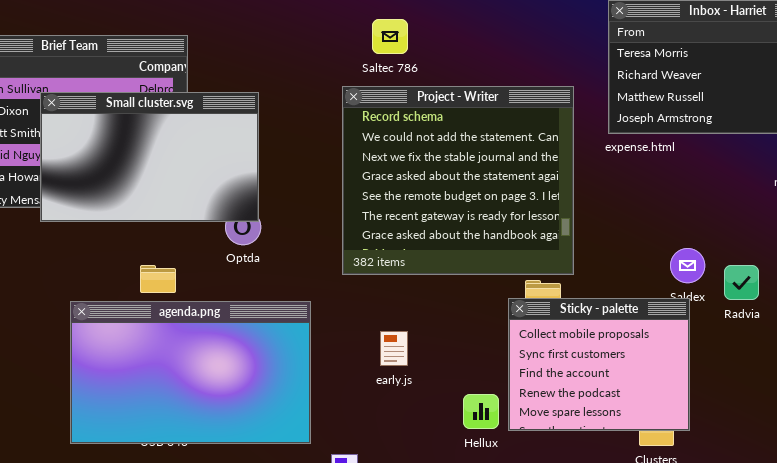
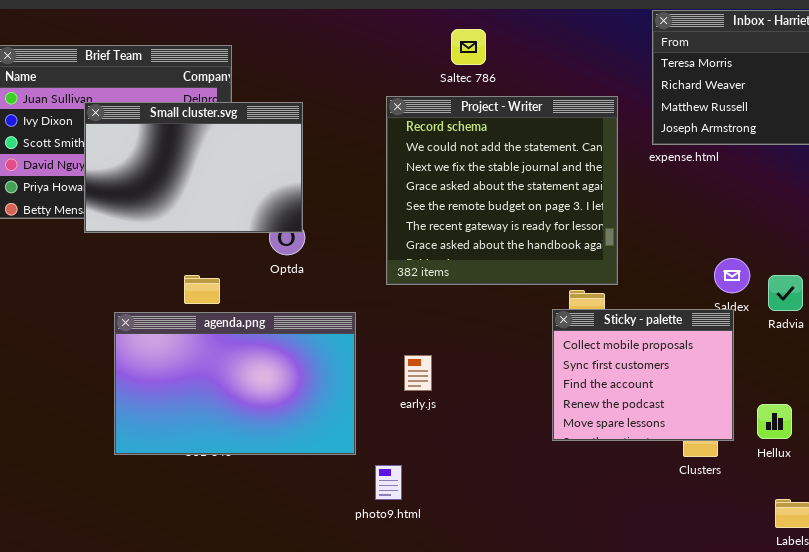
Saltec 786: [372,19,408,54] -> [451,29,486,65], moved
early.js: [380,331,408,366] -> [404,355,432,391], moved
Hellux: [463,394,499,429] -> [757,404,792,439], moved

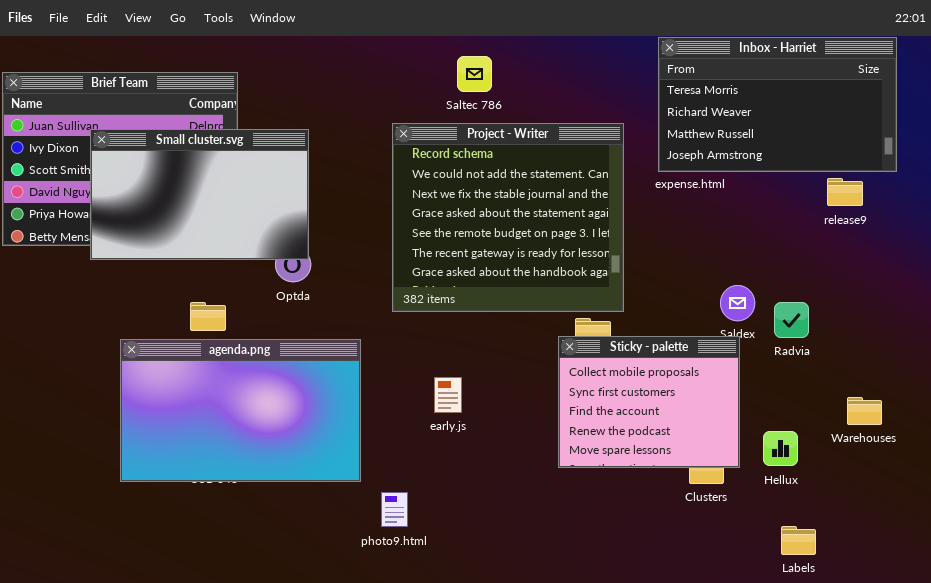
early.js: [404,355,432,391] -> [434,377,462,413], moved

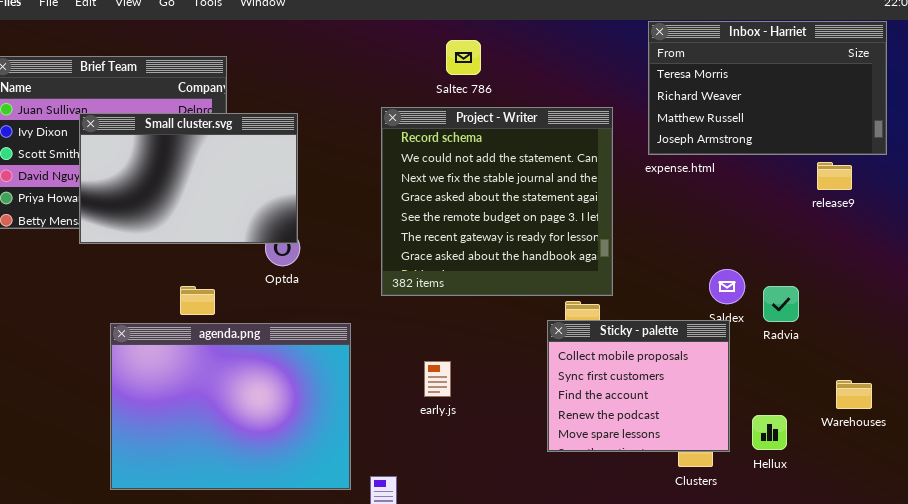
agenda.png: [120,339,361,482] -> [110,323,351,490], resized

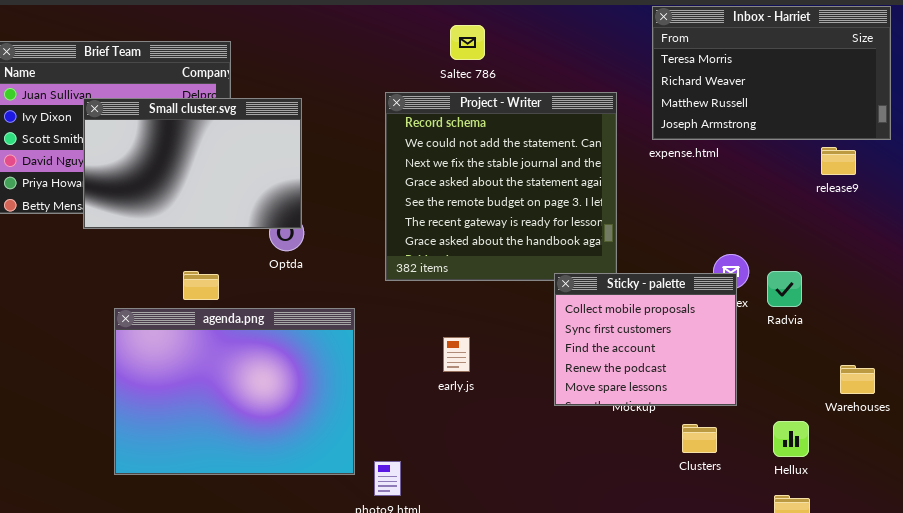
Sticky - palette: [547,320,730,452] -> [554,273,737,406], moved
early.js: [424,361,451,397] -> [443,337,470,372], moved
Hellux: [752,415,787,450] -> [773,421,809,457], moved

